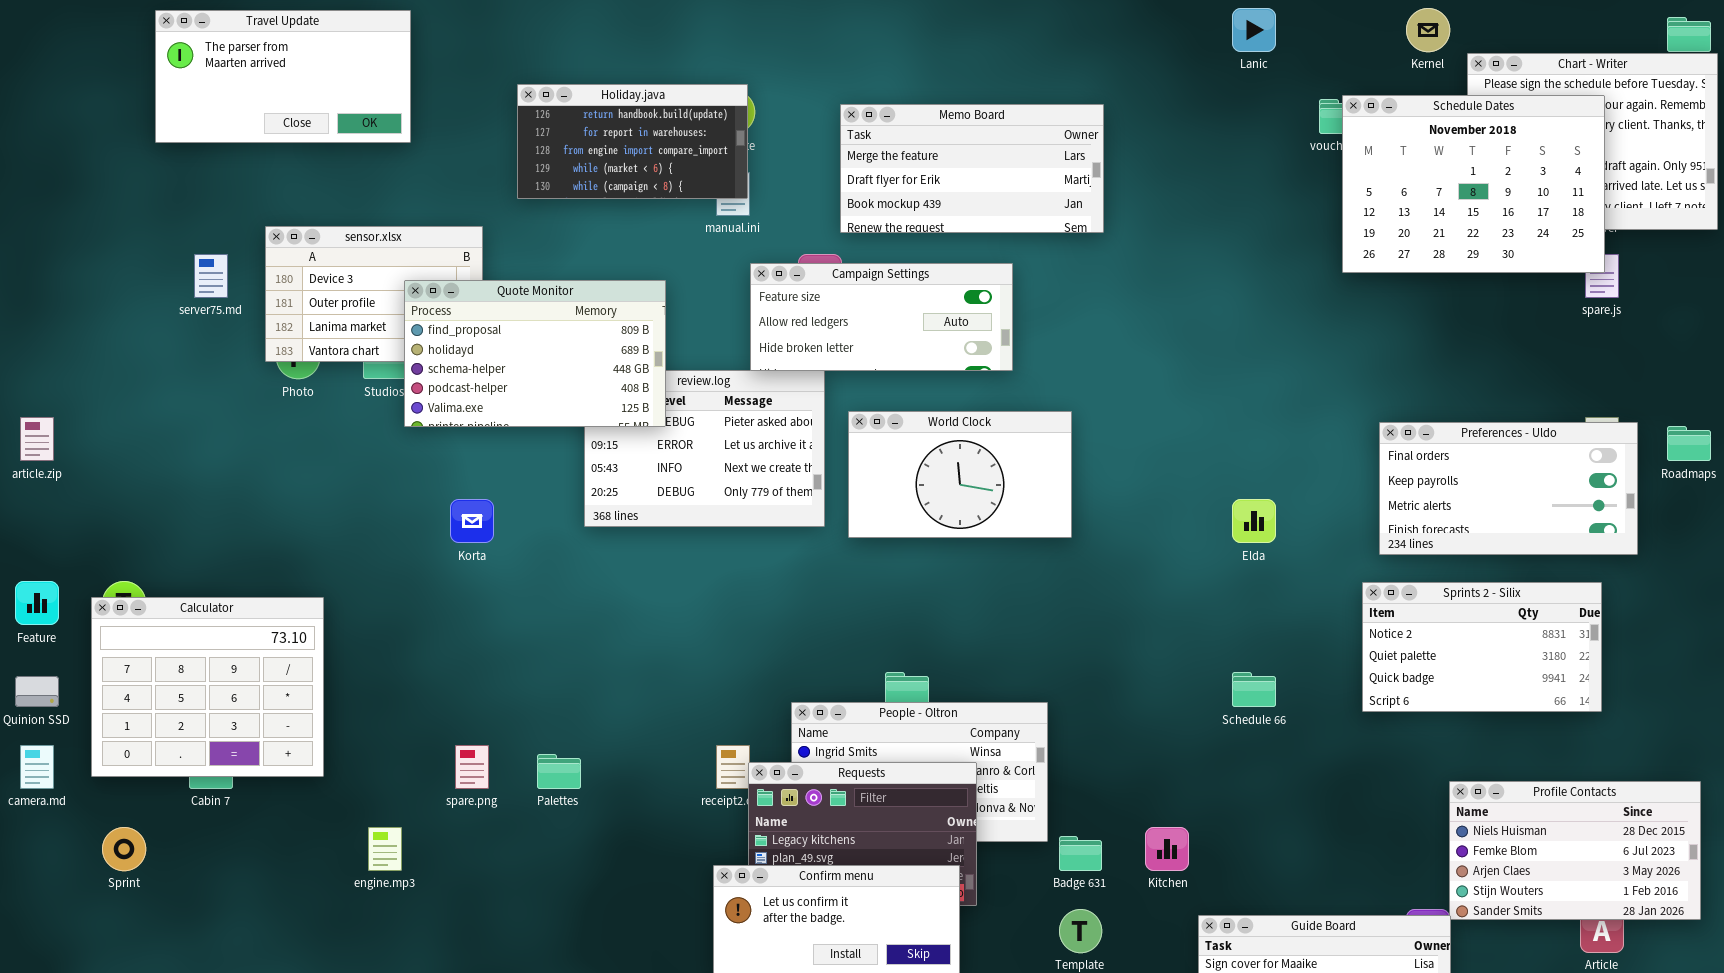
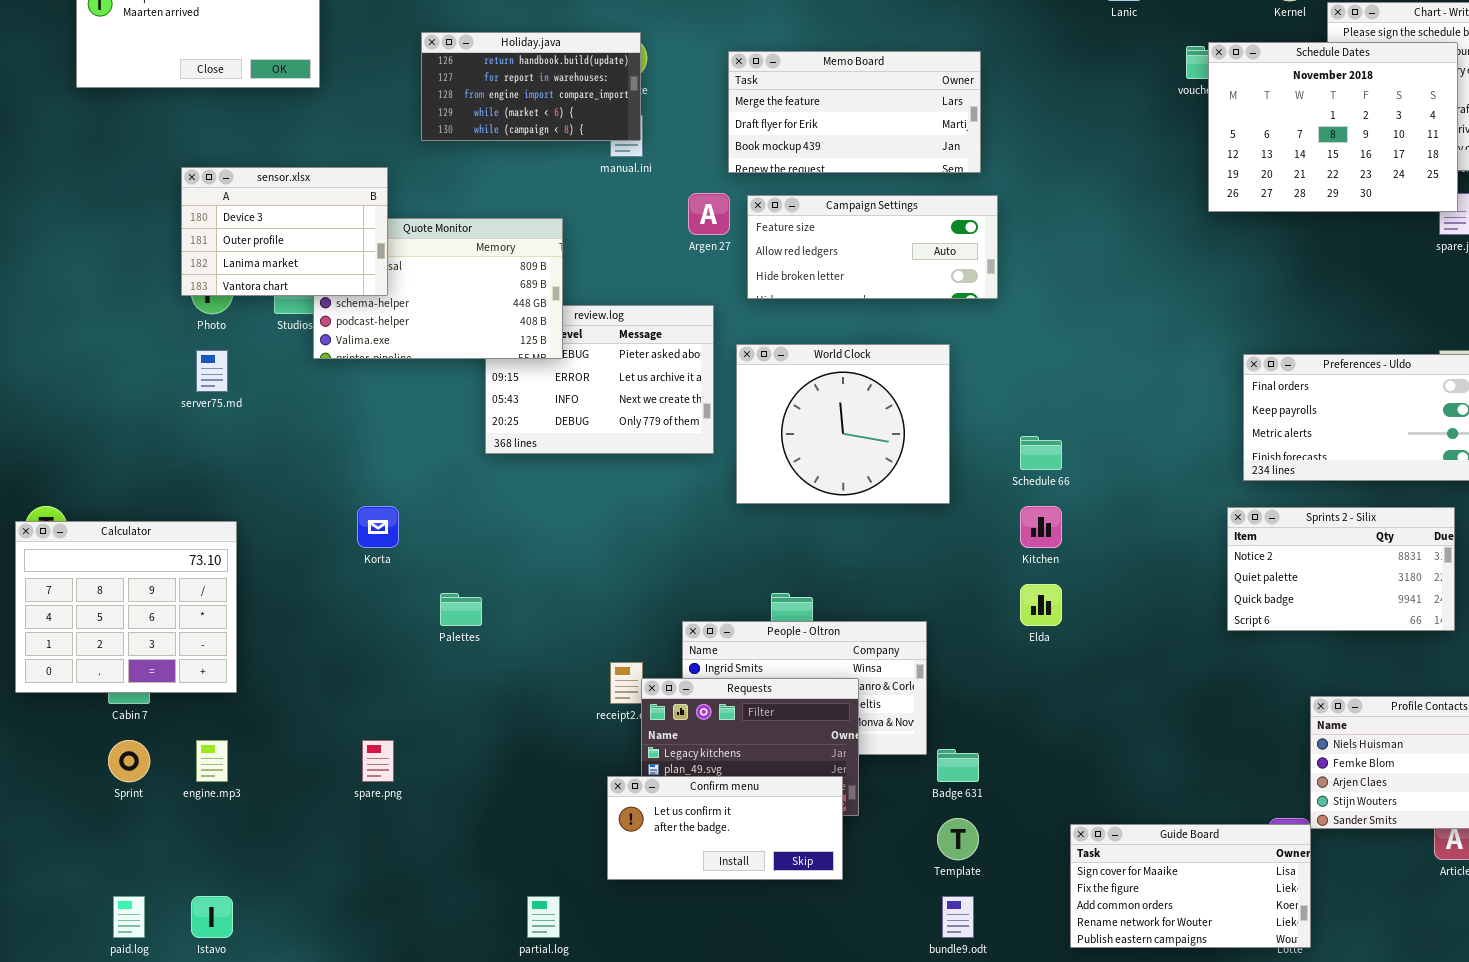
sensor.xlsx: [265,226,483,362] -> [181,167,388,296], raised
server75.md: [194,254,228,298] -> [196,350,228,392], moved
Campaign Settings: [750,263,1013,371] -> [747,195,998,299], moved
World Clock: [848,411,1072,538] -> [736,344,950,504], resized
Korta: [450,499,494,543] -> [357,506,399,548], moved
Elda: [1232,499,1276,543] -> [1020,584,1062,626], moved
Schedule 66: [1232,672,1276,707] -> [1020,436,1062,470], moved
spare.png: [455,745,489,789] -> [362,740,394,782], moved
Palettes: [537,754,581,789] -> [440,593,482,626], moved
Sprint: [102,827,146,871] -> [108,740,150,782], moved
engine.mp3: [368,827,402,871] -> [196,740,228,782], moved
Kitchen: [1145,827,1189,871] -> [1020,506,1062,548], moved

